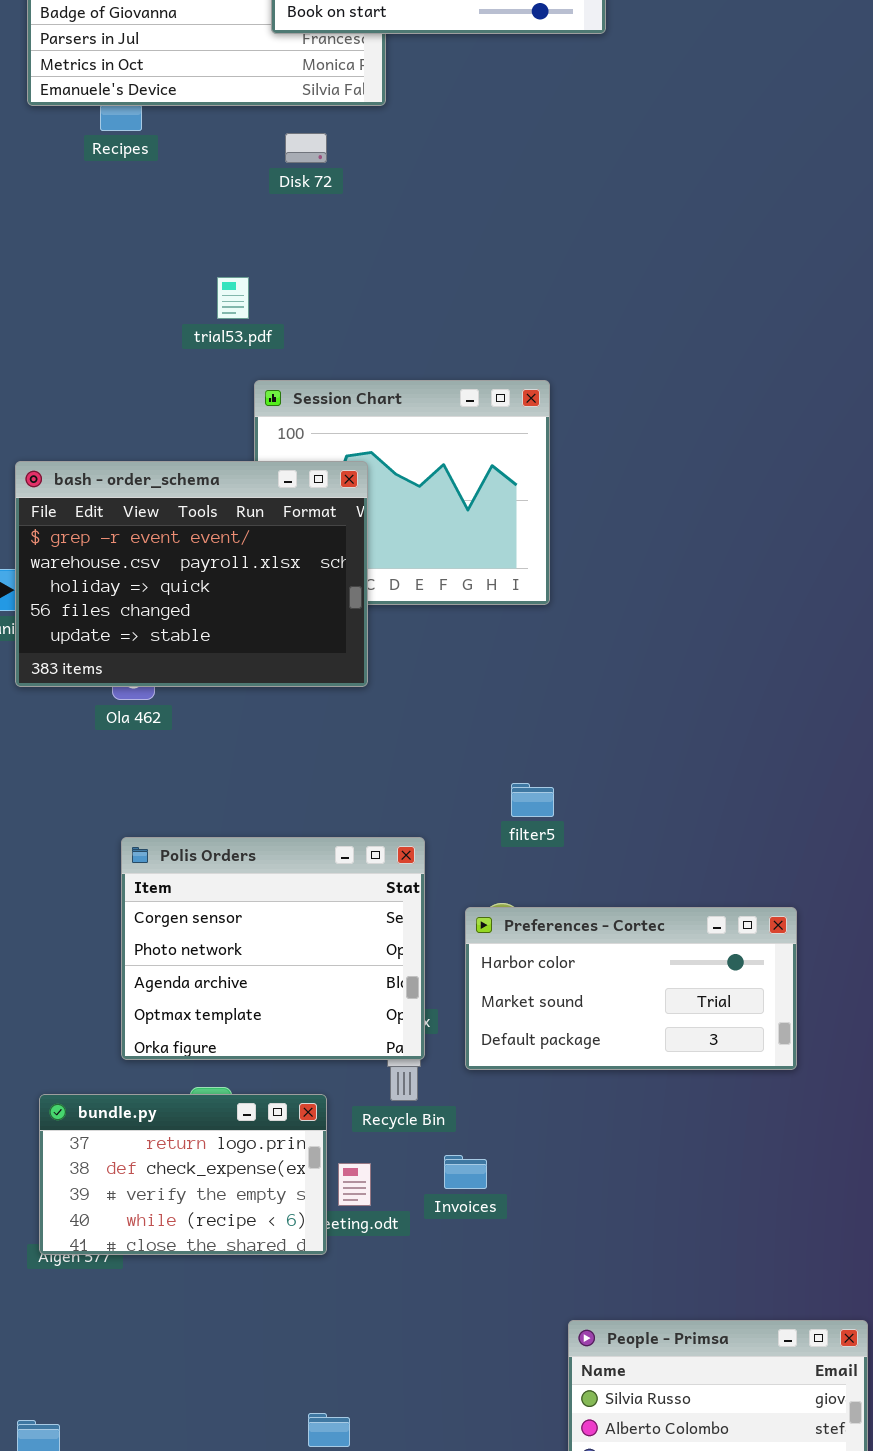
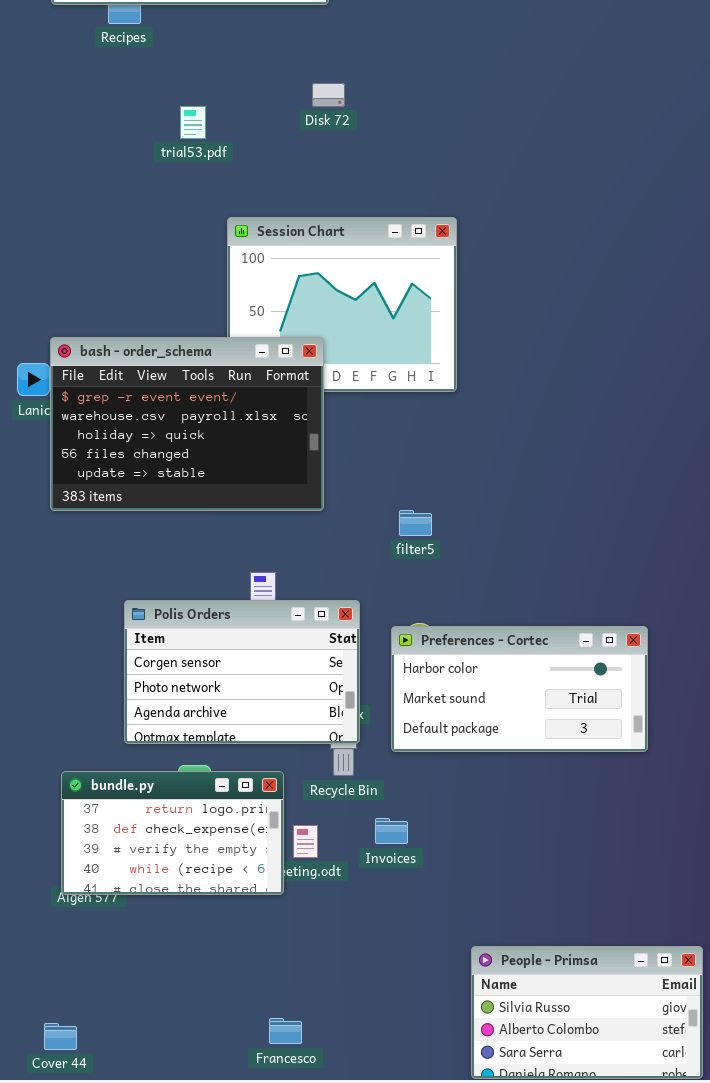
Disk 72: [285,133,327,163] -> [312,83,345,107], moved
trial53.pdf: [217,277,249,319] -> [180,106,206,139], moved
bash - order_schema: [15,461,368,687] -> [50,337,324,511], moved
filter5: [511,783,554,817] -> [399,510,432,536], moved
Polis Orders: [121,837,425,1060] -> [124,600,360,744], resized

